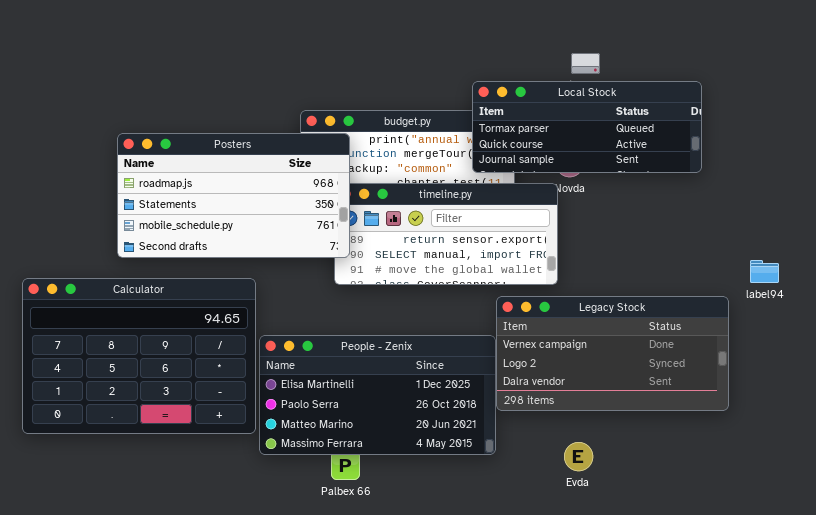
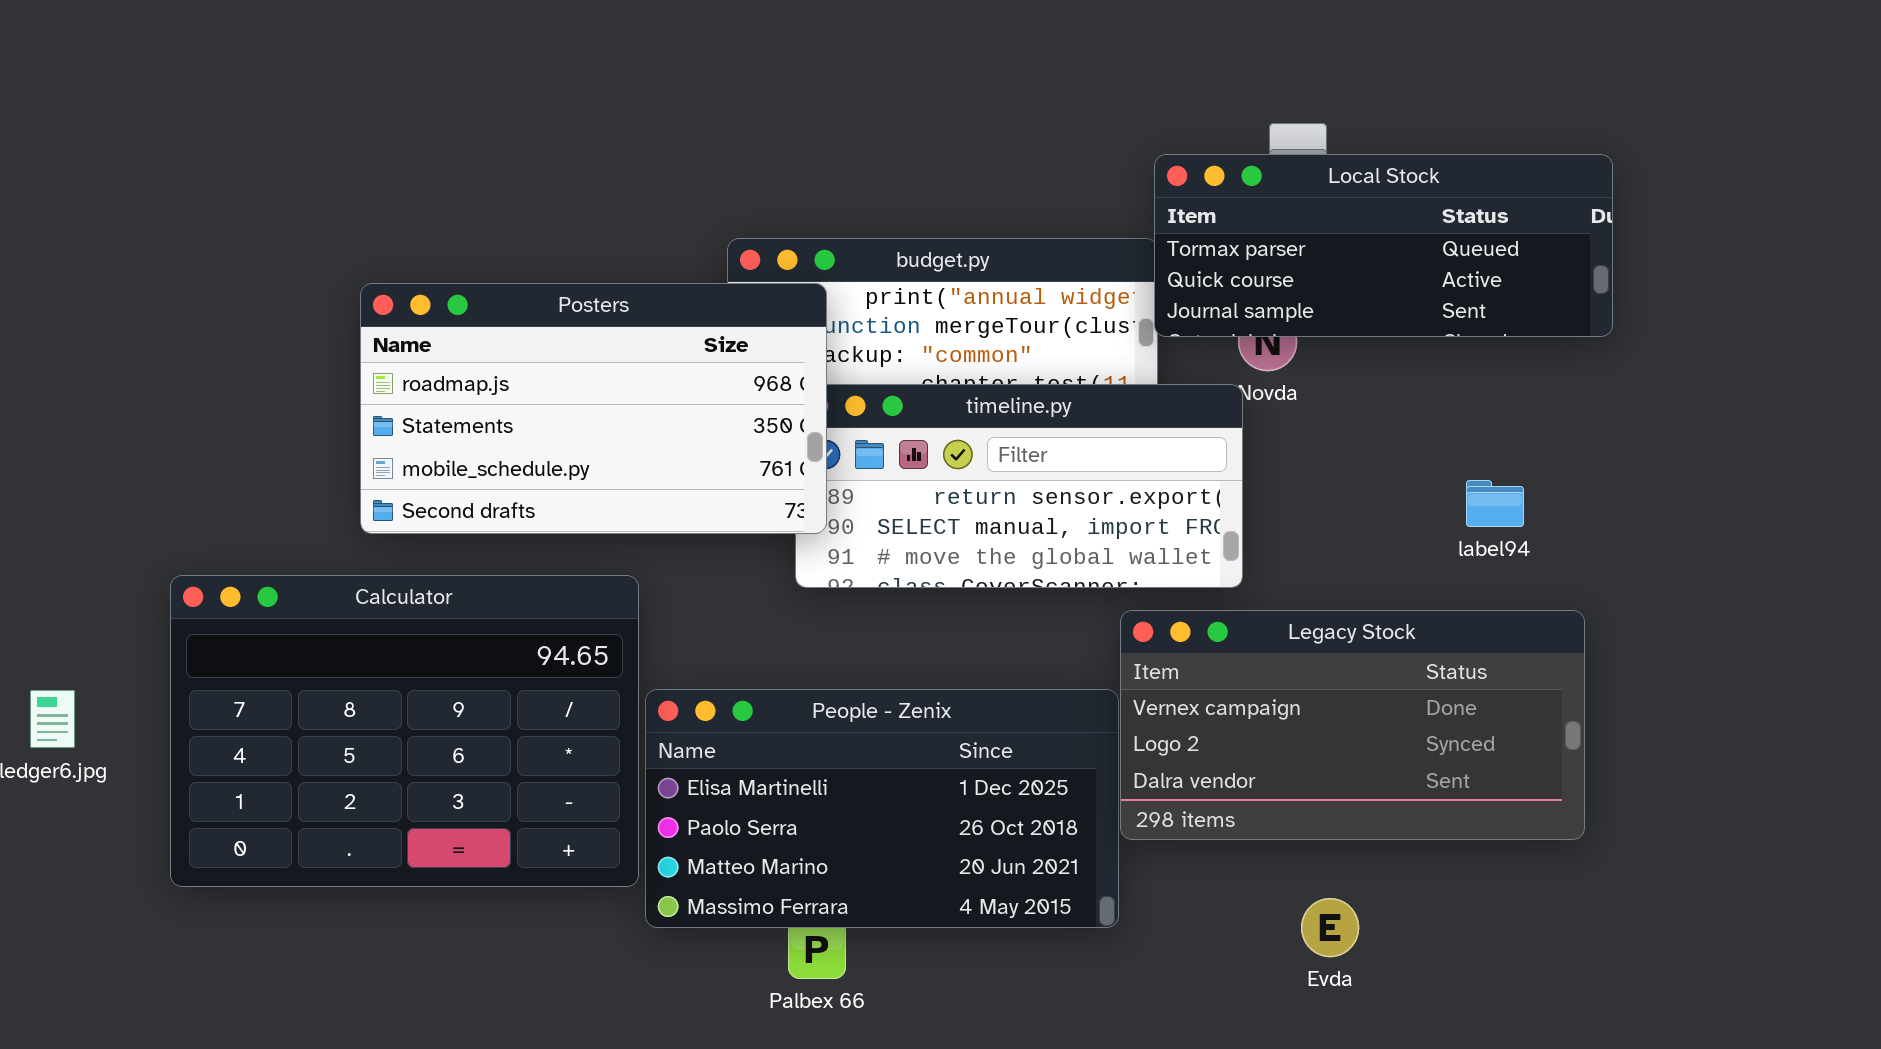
Local Stock: [472,81,702,173] -> [1154,154,1613,337], moved
label94: [750,260,779,283] -> [1466,480,1524,527], moved
Evda: [564,442,593,471] -> [1301,898,1359,957], moved

